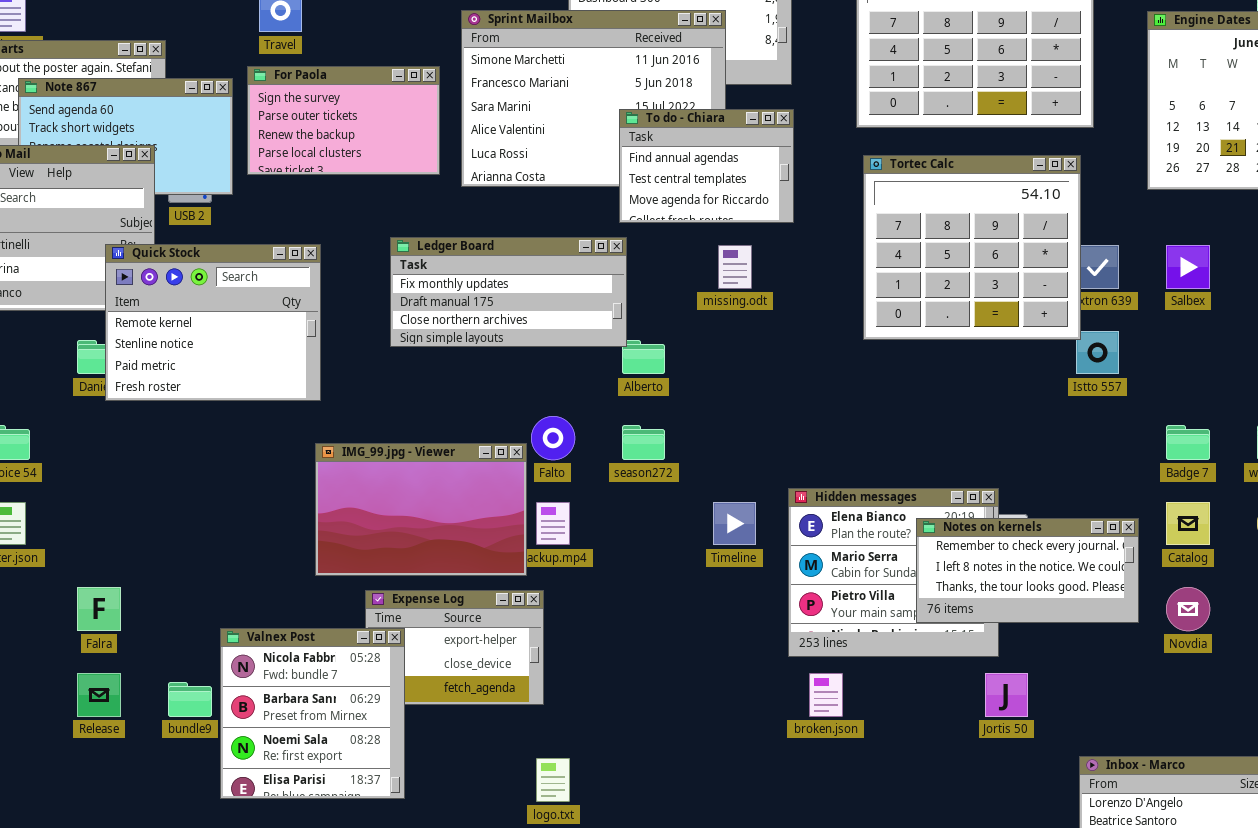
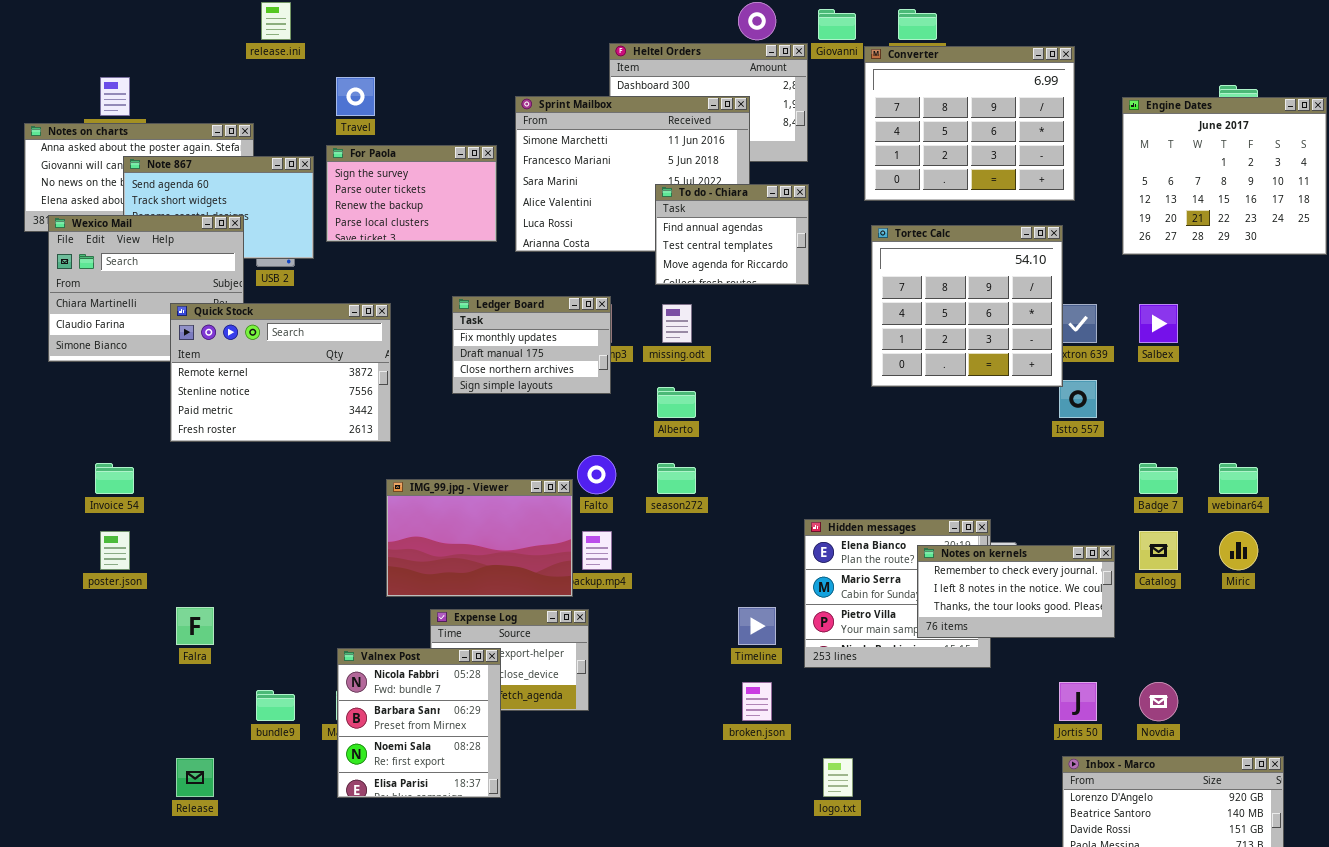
Ledger Board: [390,237,627,347] -> [452,296,611,394], resized
Quick Stock: [105,244,321,401] -> [170,303,391,442], resized
missing.odt: [718,245,752,289] -> [662,304,692,343], moved
Timeline: [713,502,756,545] -> [738,607,776,645], moved
Novdia: [1166,587,1210,631] -> [1139,682,1178,721], moved
Valnex Post: [220,628,405,799] -> [337,648,501,798], moved
Release: [77,673,121,717] -> [176,758,214,797], moved
broken.json: [809,673,843,717] -> [742,682,772,721], moved
Jortis 50: [985,673,1028,717] -> [1059,682,1097,721], moved
logo.txt: [536,758,570,802] -> [823,758,853,797], moved

